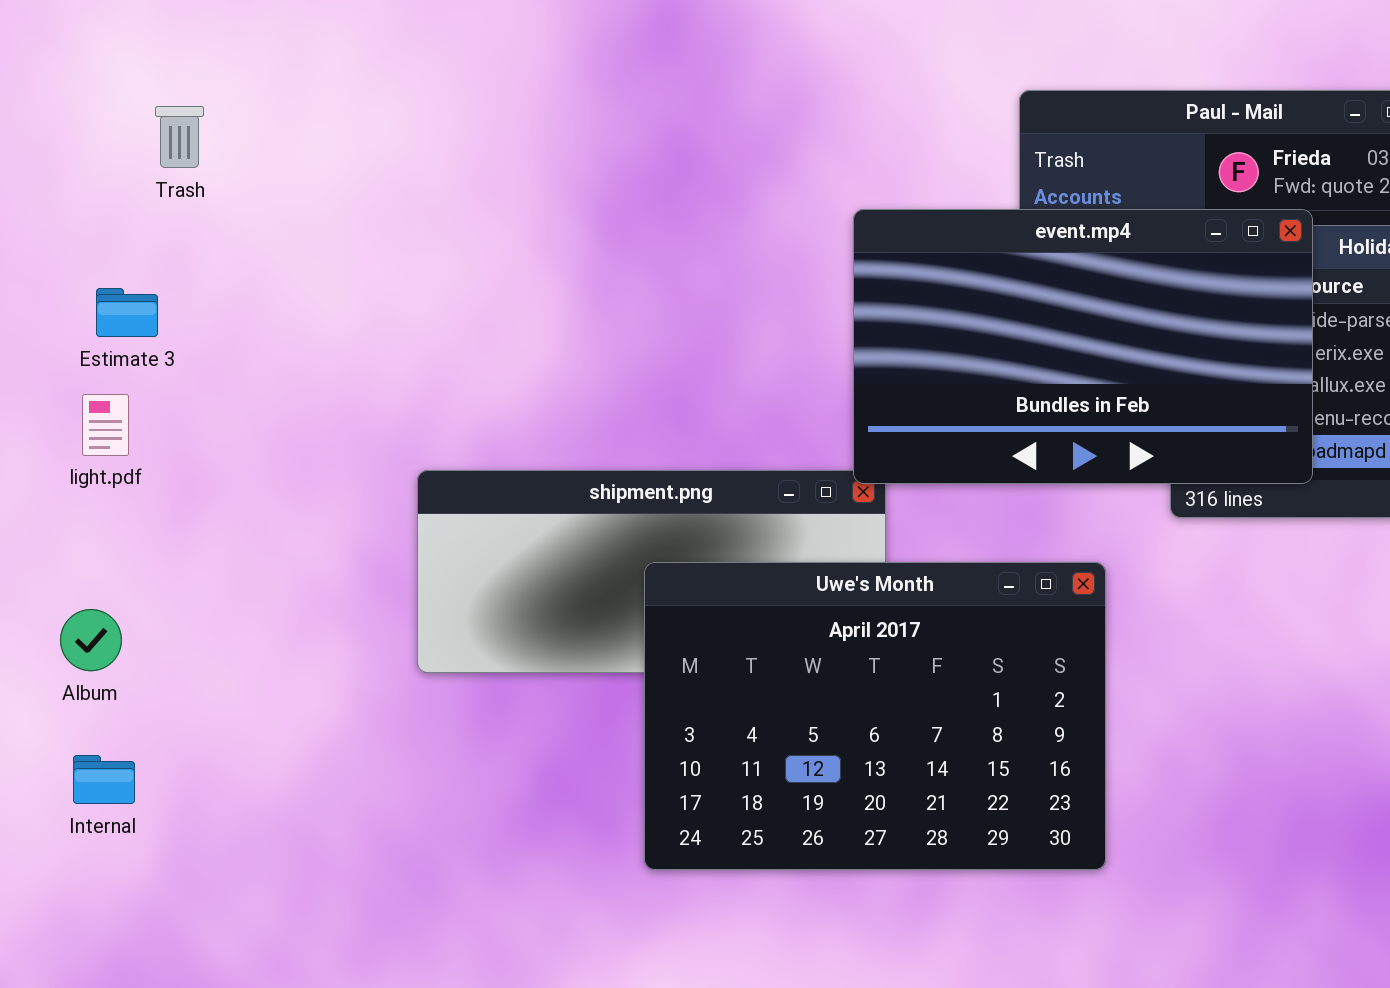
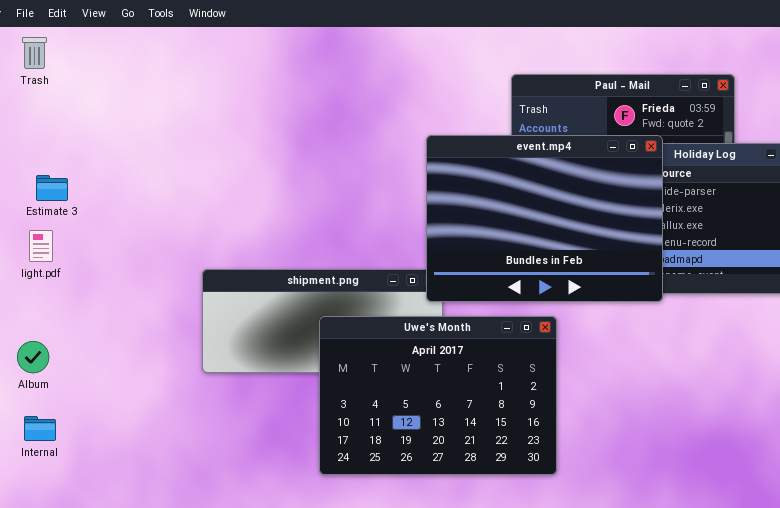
Trash: [155,106,204,168] -> [22,37,47,69], moved
event.mp4: [853,209,1313,484] -> [426,135,663,302], resized

